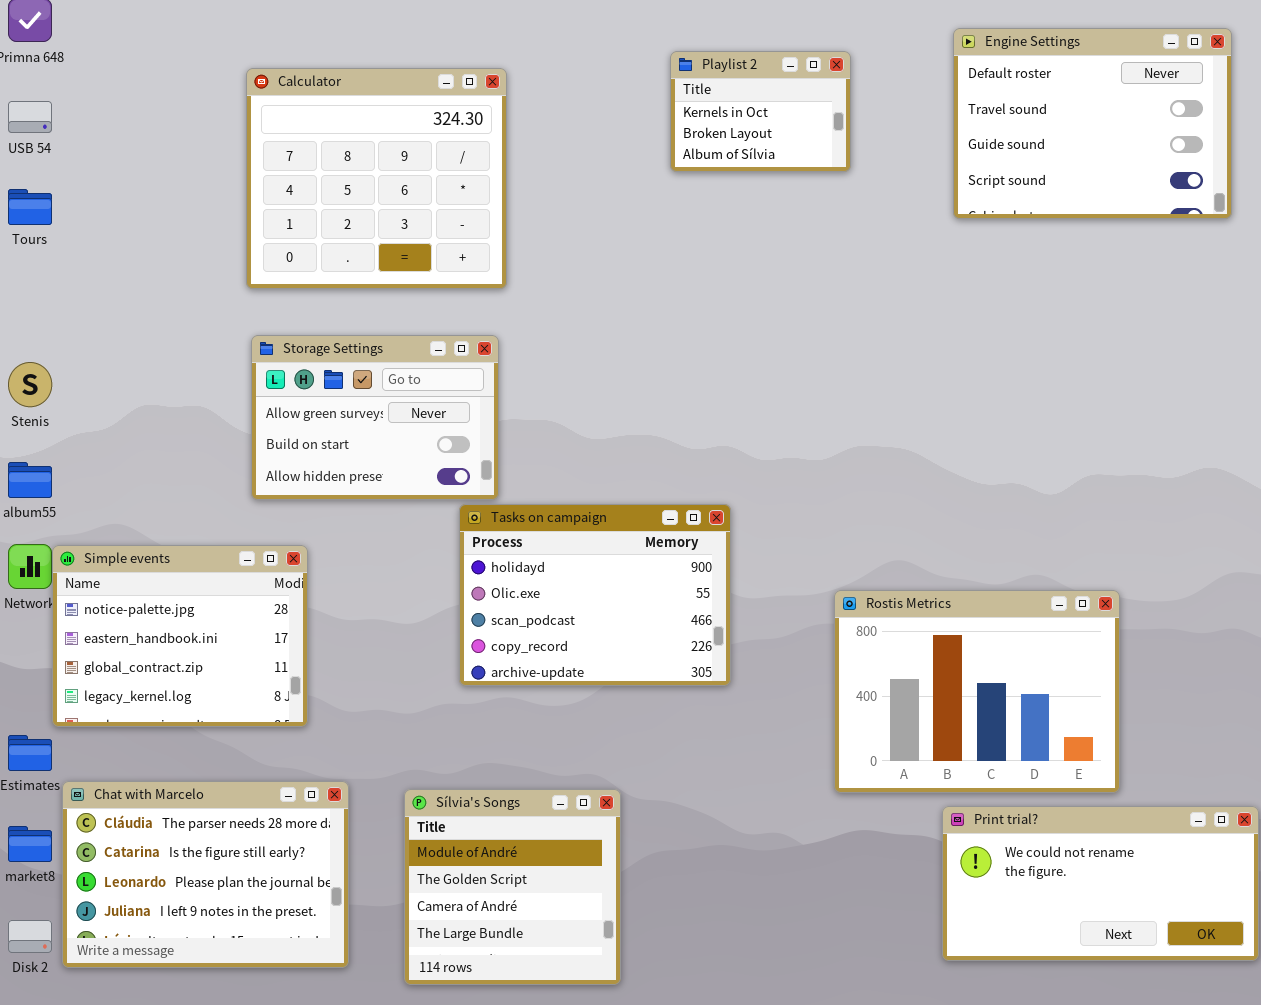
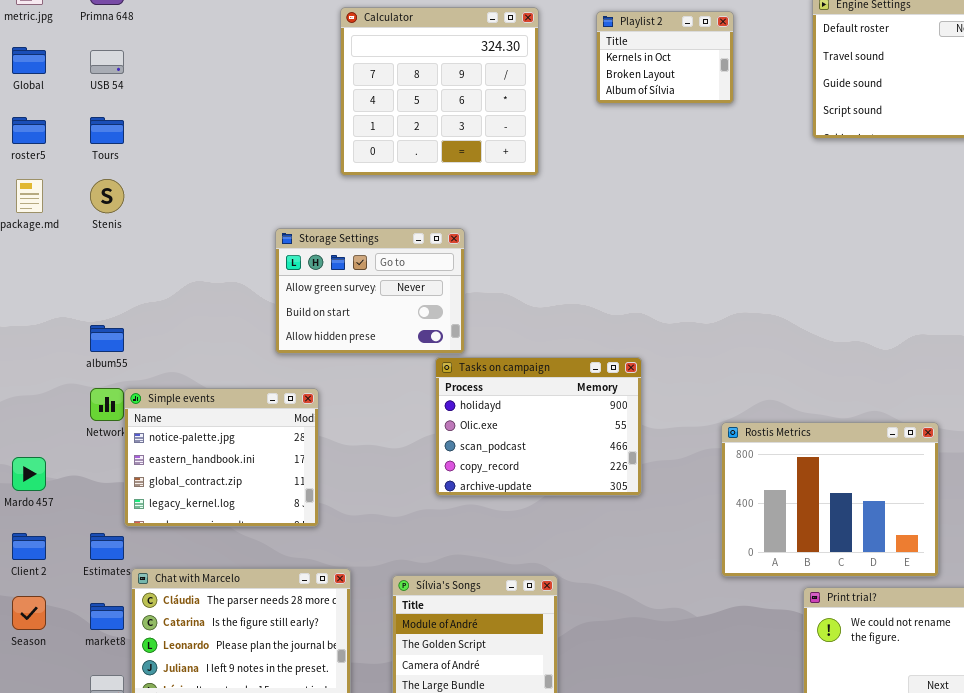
Calculator: [246,68,507,289] -> [340,7,539,176], moved
Stenis: [8,362,52,407] -> [90,179,124,213], moved

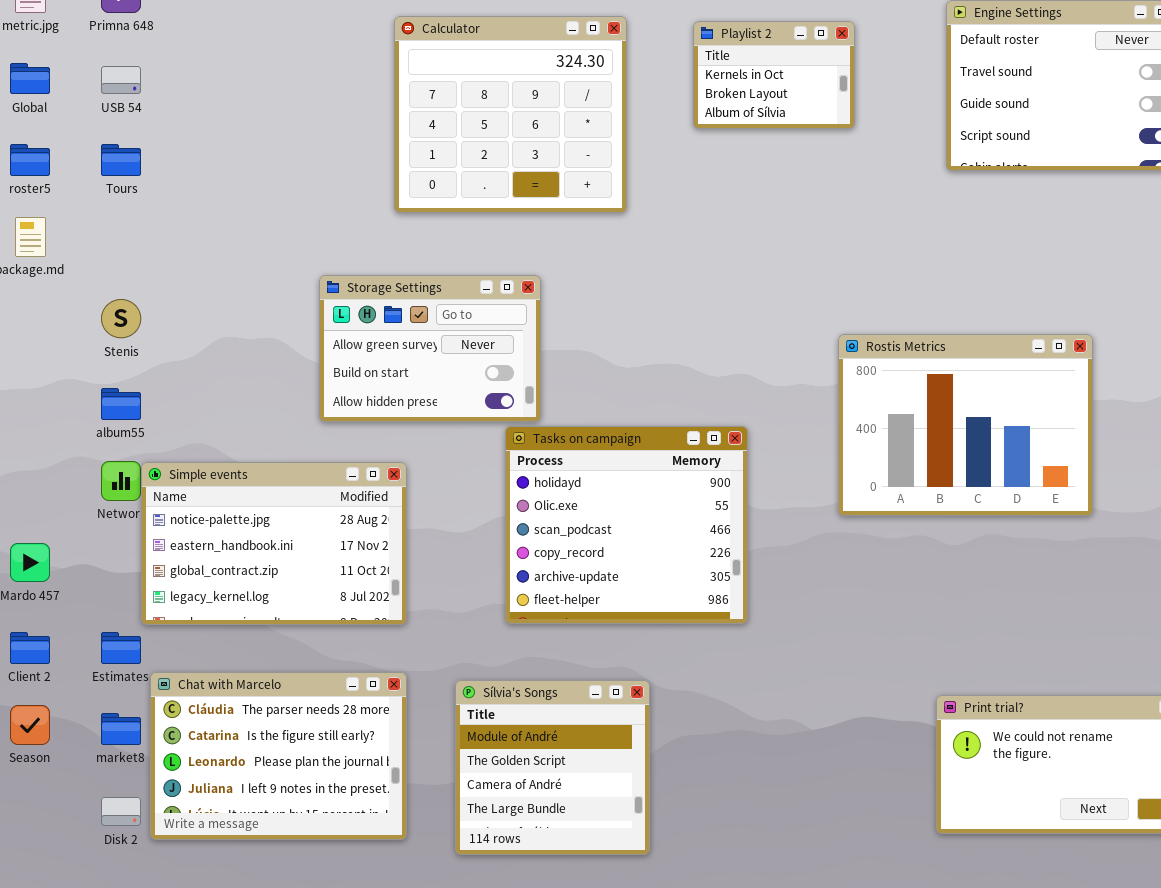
Stenis: [90,179,124,213] -> [101,299,141,338], moved
Tasks on campaign: [435,357,642,496] -> [505,426,748,624], resized
Simple events: [124,388,319,527] -> [141,462,407,625], resized
Rostis Metrics: [721,422,939,577] -> [838,334,1093,516], moved

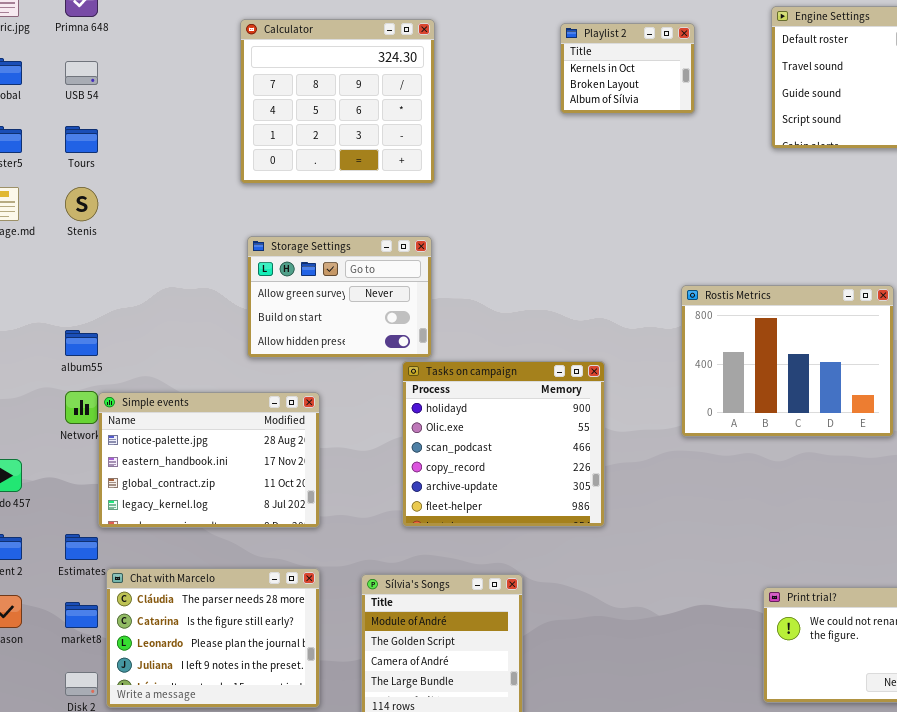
Calculator: [394,16,627,213] -> [240,19,435,184], moved
Stenis: [101,299,141,338] -> [65,187,98,221], moved

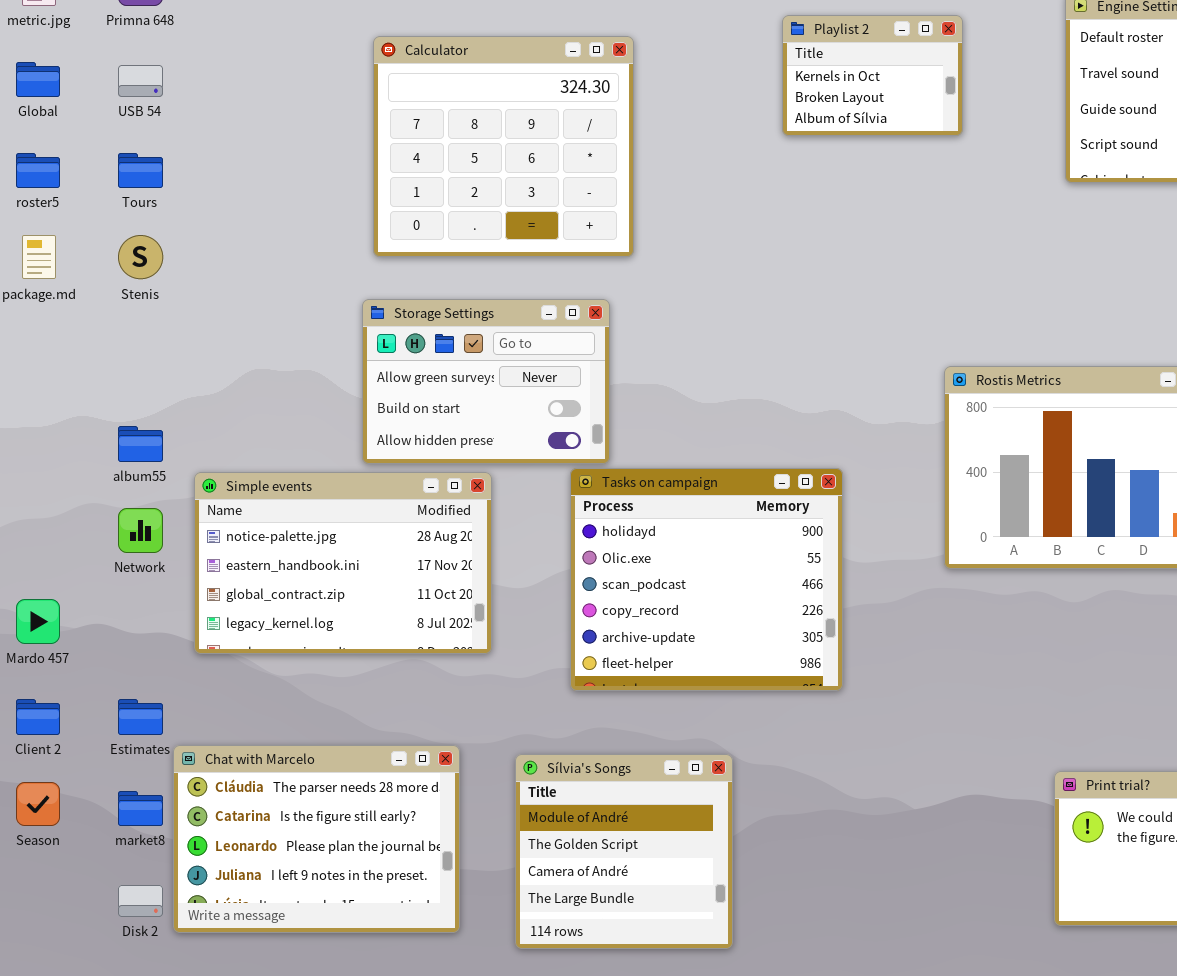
Calculator: [240,19,435,184] -> [373,36,634,257], moved
Simple events: [98,392,320,528] -> [194,472,492,654], moved

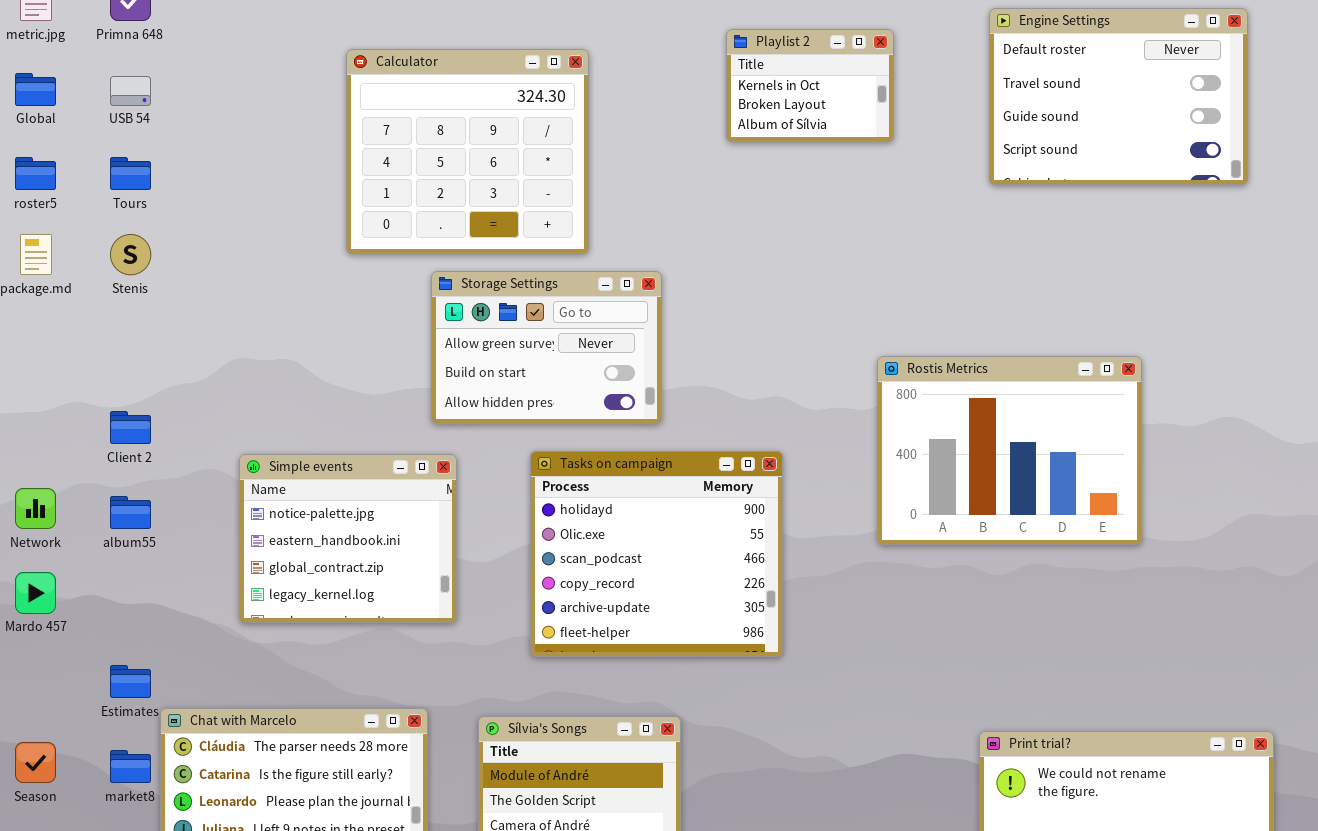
Storage Settings: [362,299,610,464] -> [431,271,662,424], moved
album55: [118,426,163,462] -> [110,496,151,529], moved
Simple events: [194,472,492,654] -> [239,454,457,623], resized
Network: [118,508,163,553] -> [15,488,56,529], moved
Client 2: [16,699,60,735] -> [110,411,151,444], moved

